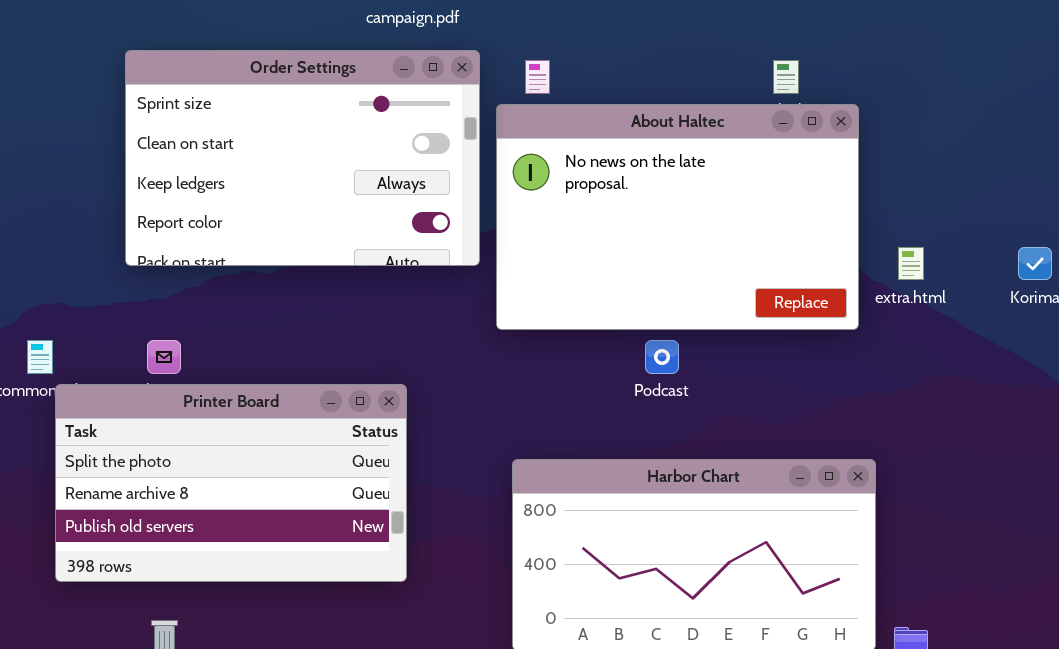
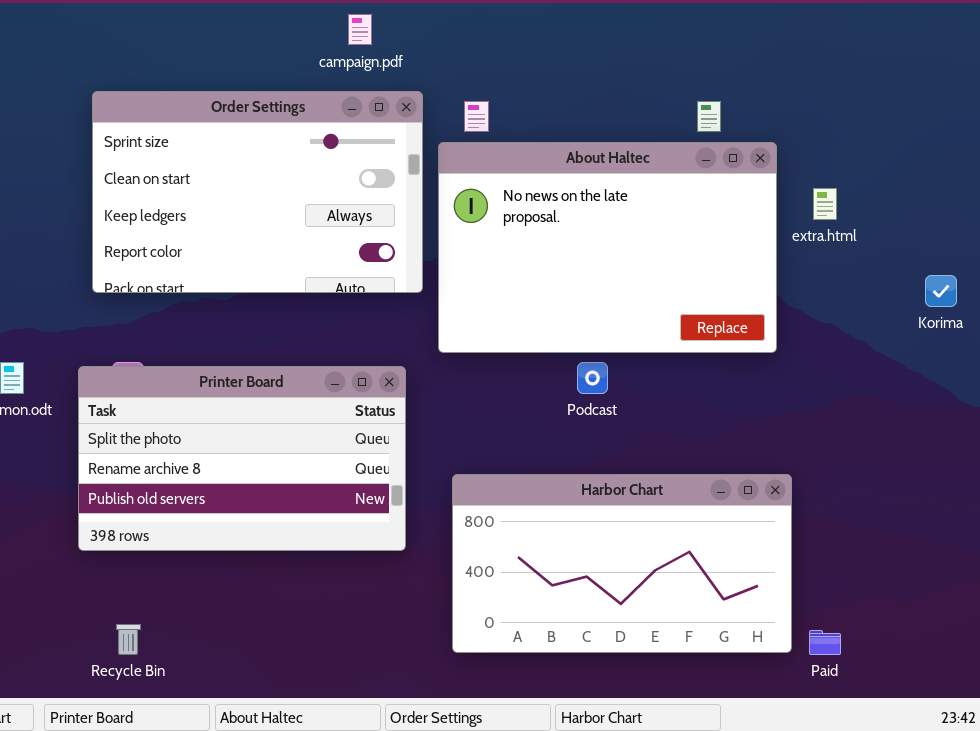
extra.html: [898,247,924,280] -> [813,188,837,220], moved
Printer Board: [55,384,407,582] -> [78,366,406,551], moved

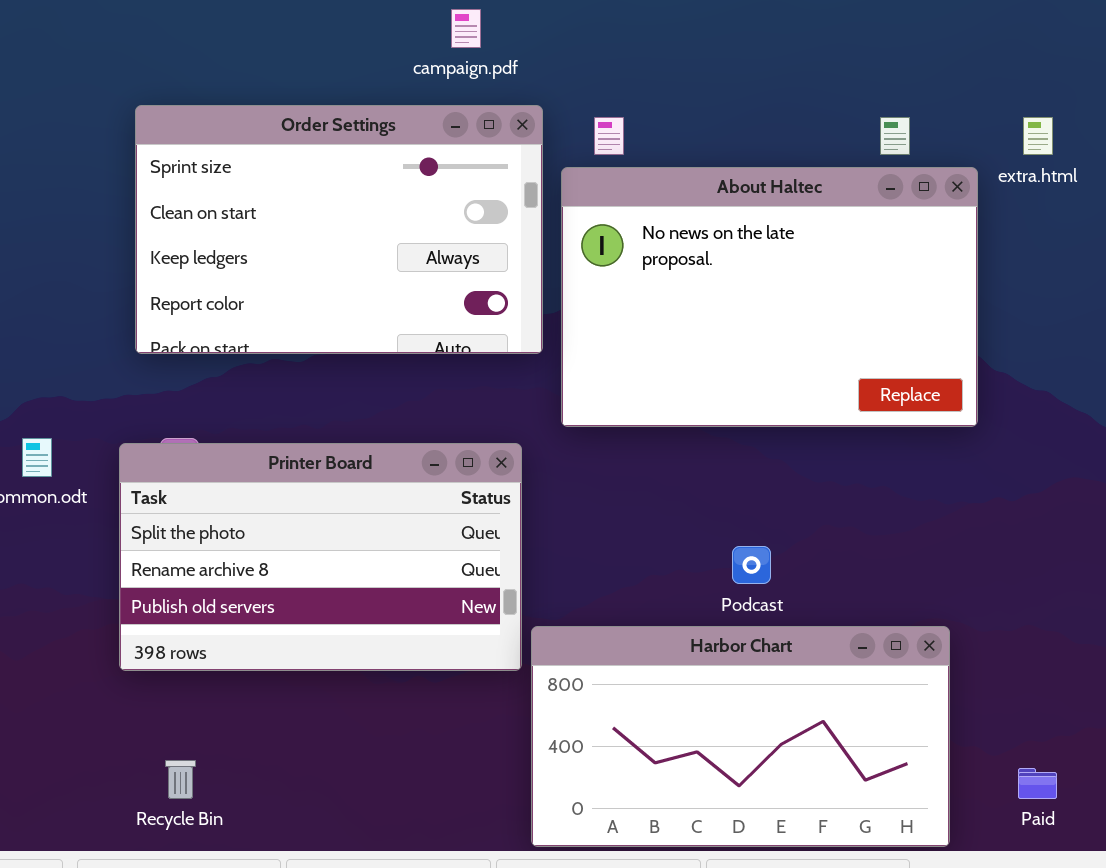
extra.html: [813,188,837,220] -> [1023,117,1053,155], moved
Podcast: [577,362,608,394] -> [732,546,771,584], moved
Harbor Chart: [452,474,792,653] -> [531,626,950,847], moved

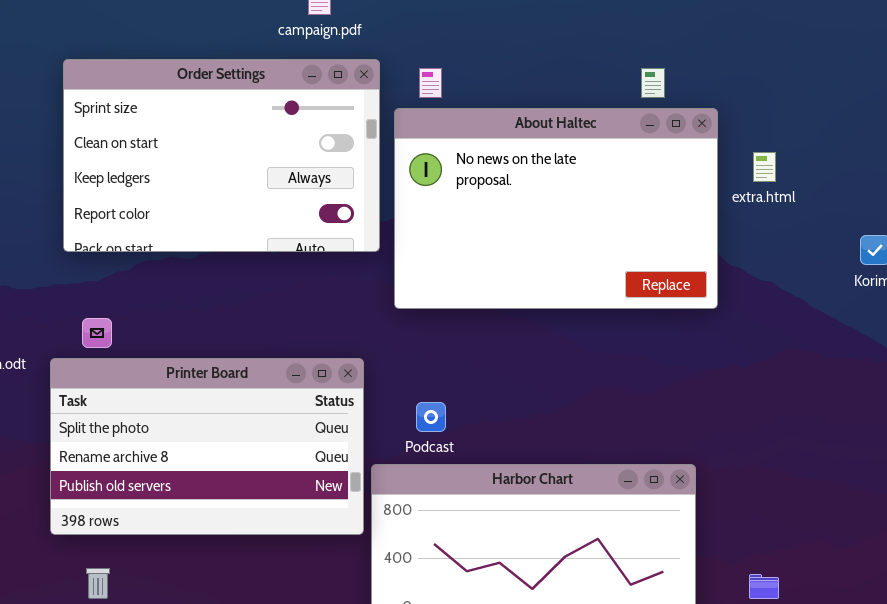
extra.html: [1023,117,1053,155] -> [753,152,776,182], moved
Printer Board: [119,443,522,671] -> [50,358,364,535], moved
Podcast: [732,546,771,584] -> [416,402,446,432], moved

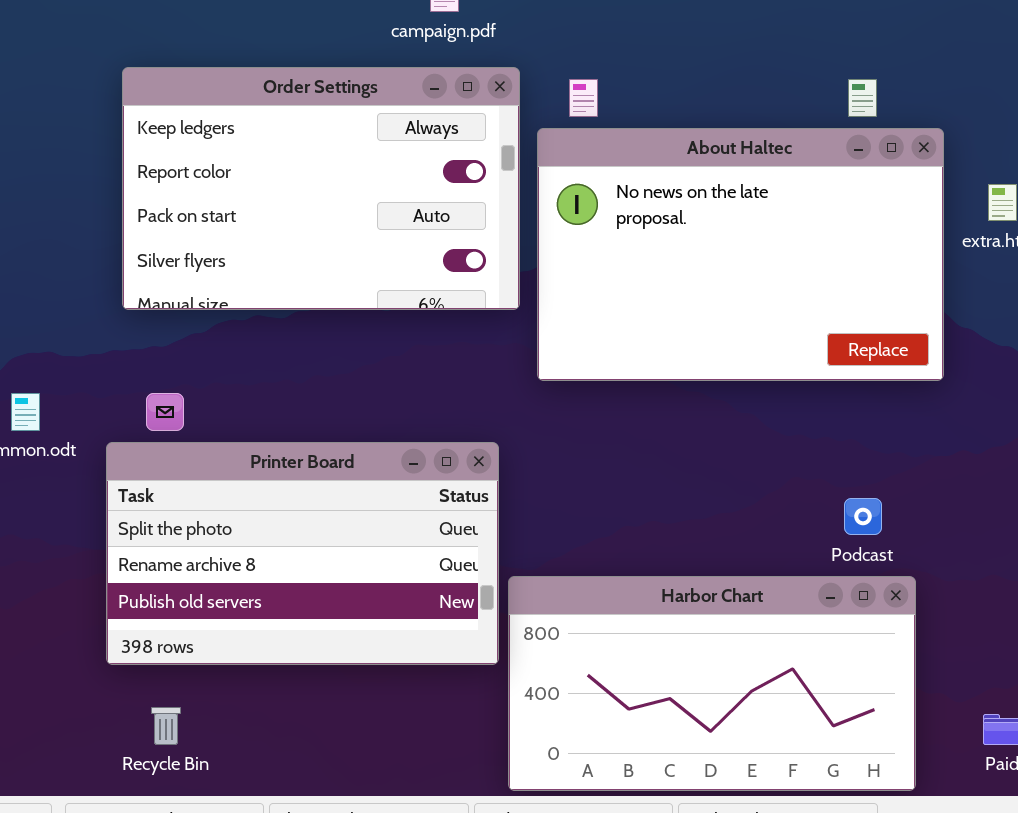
Order Settings: [63,59,380,252] -> [122,67,520,310], scrolled down 2 rows
Podcast: [416,402,446,432] -> [844,498,882,535], moved

